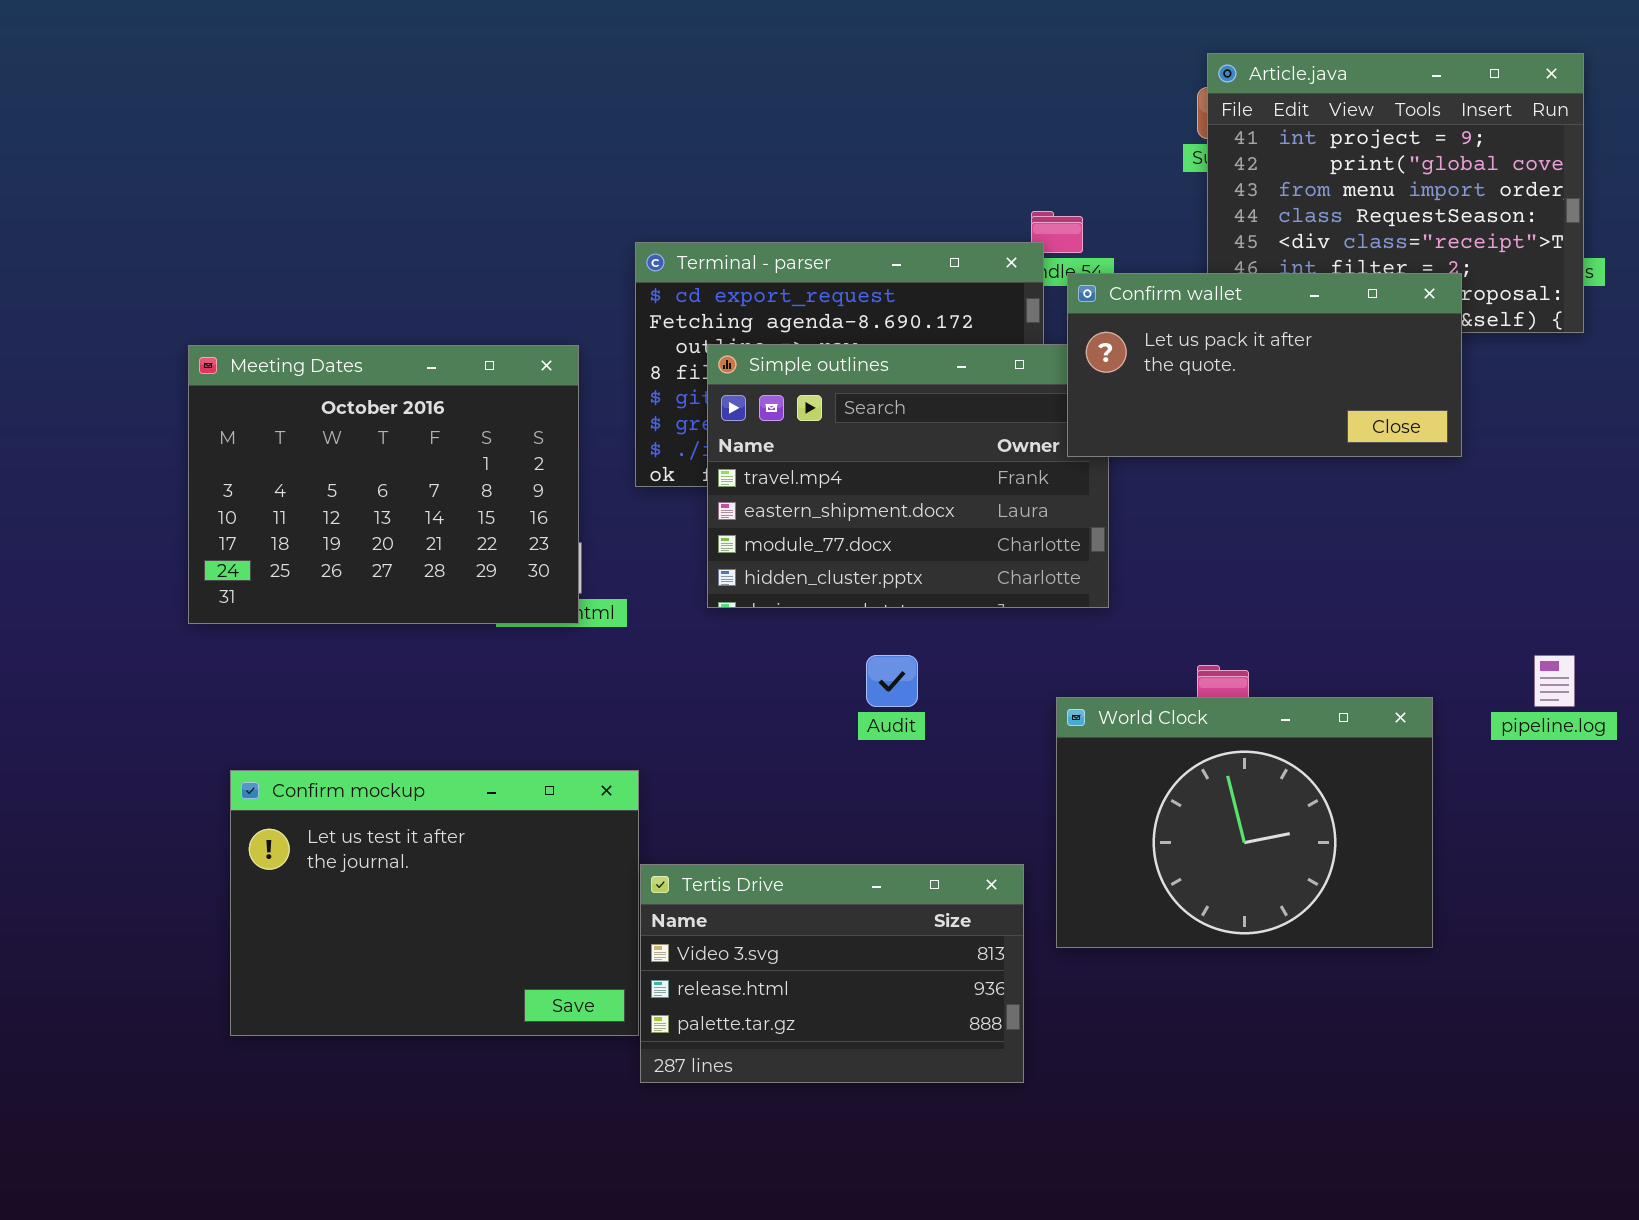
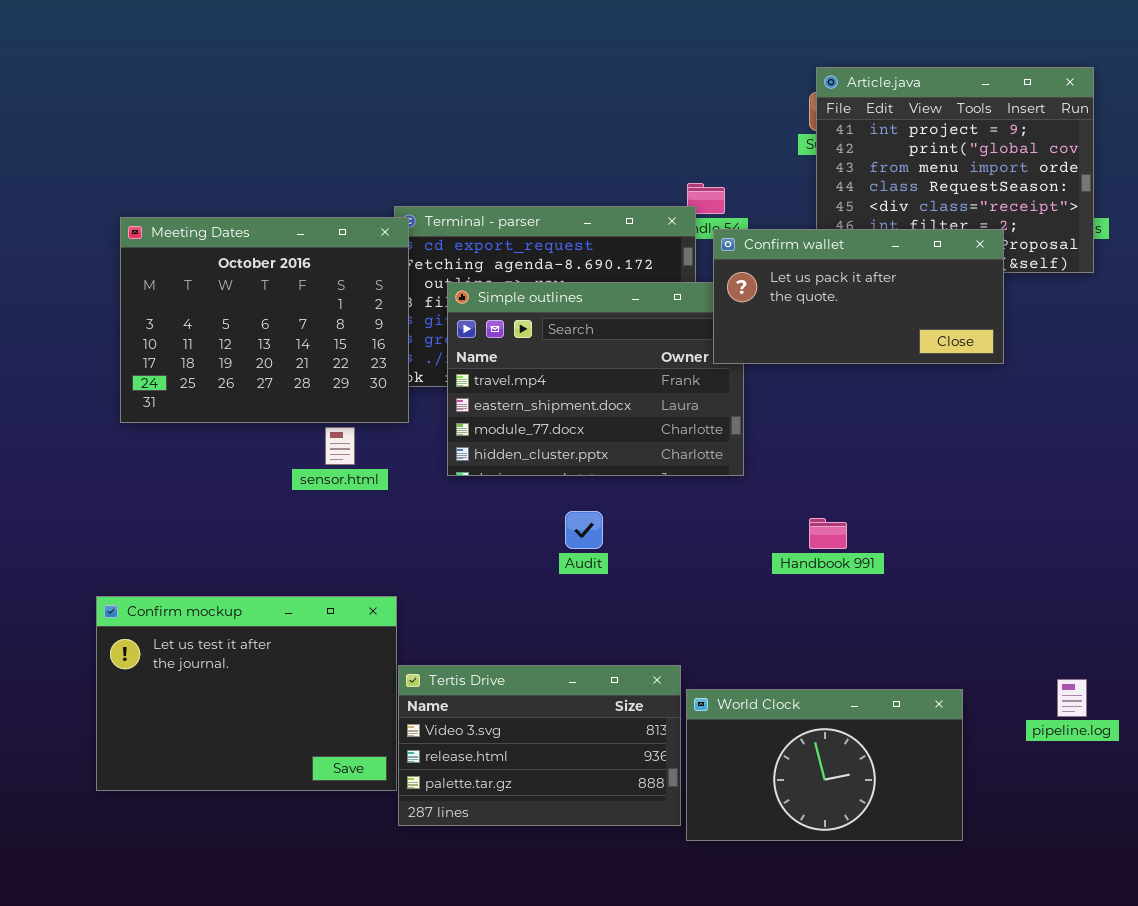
Meeting Dates: [188,345,579,624] -> [120,217,409,423], moved
pipeline.log: [1534,655,1575,707] -> [1057,679,1087,717], moved
World Clock: [1056,697,1433,948] -> [686,689,963,841], moved, resized

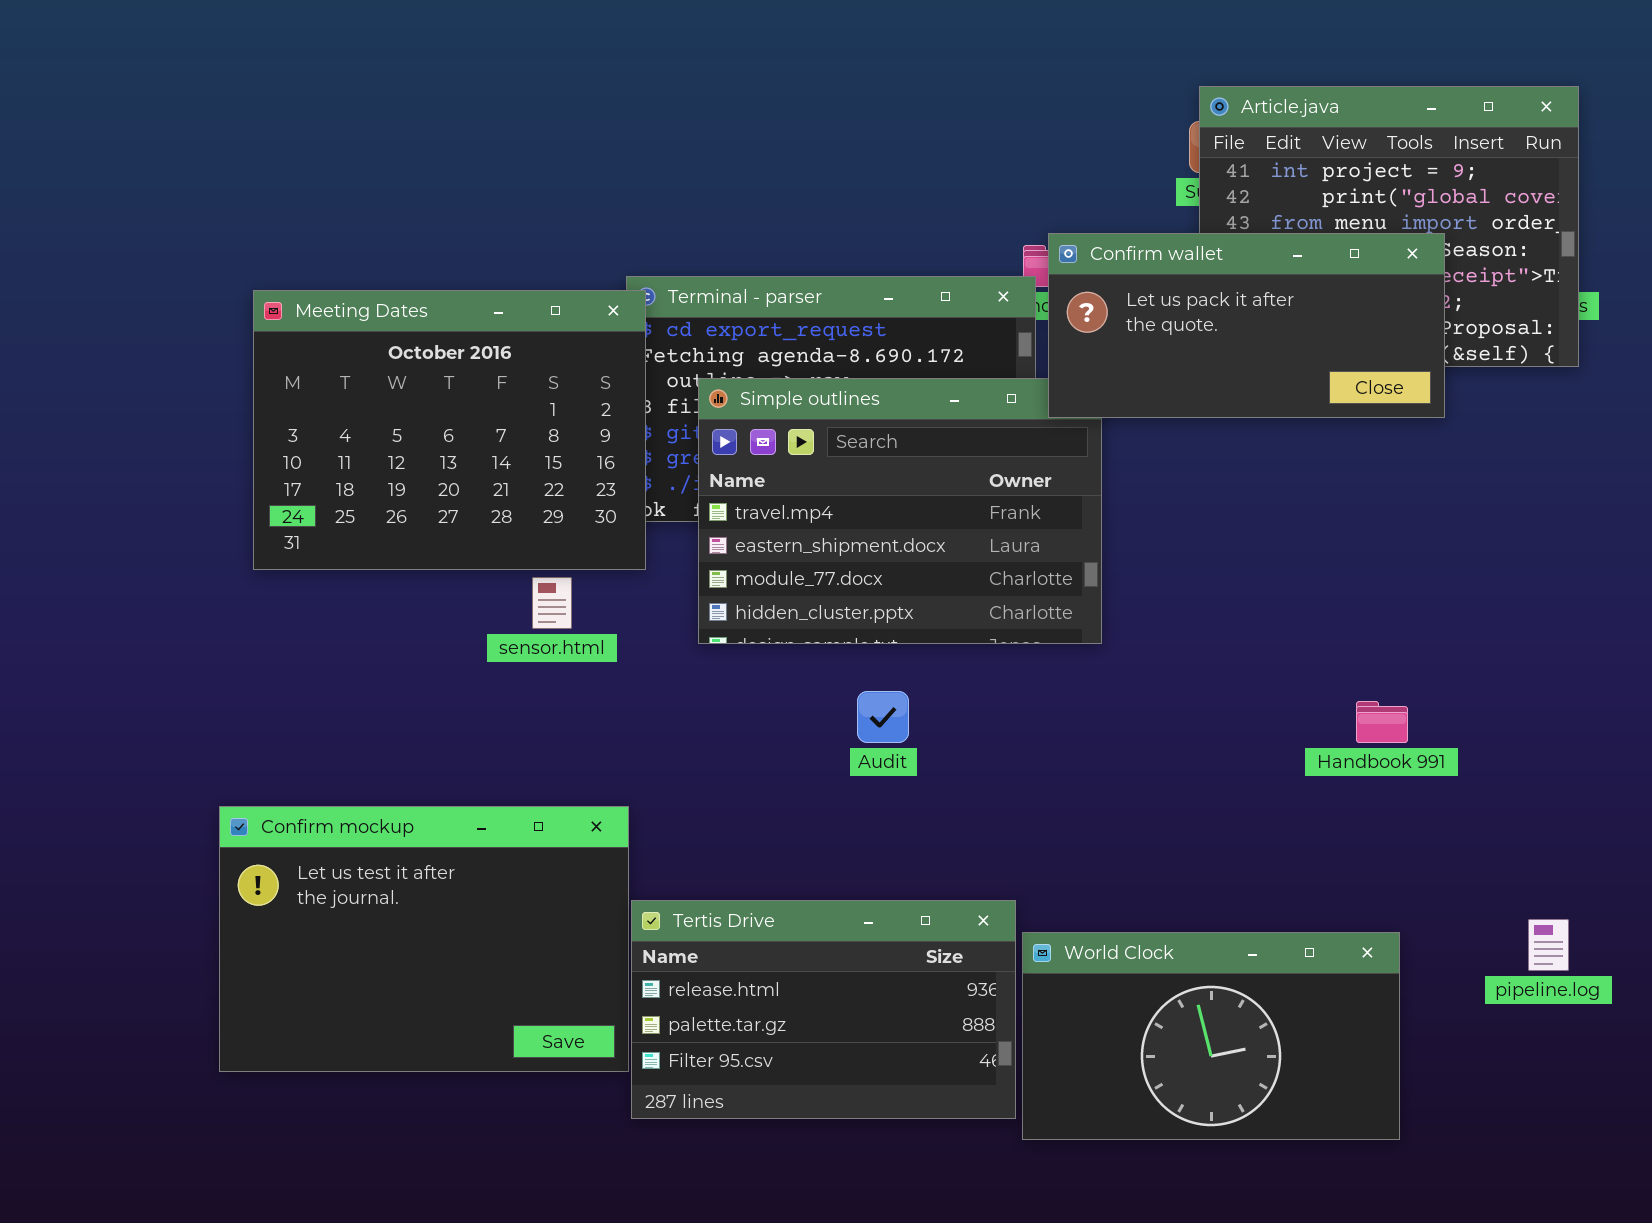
Confirm wallet: [713,229,1004,364] -> [1048,233,1445,418], moved
Handbook 991: [809,518,847,549] -> [1356,701,1408,743], moved
Tertis Drive: [398,665,681,826] -> [631,900,1016,1119], scrolled down 1 row

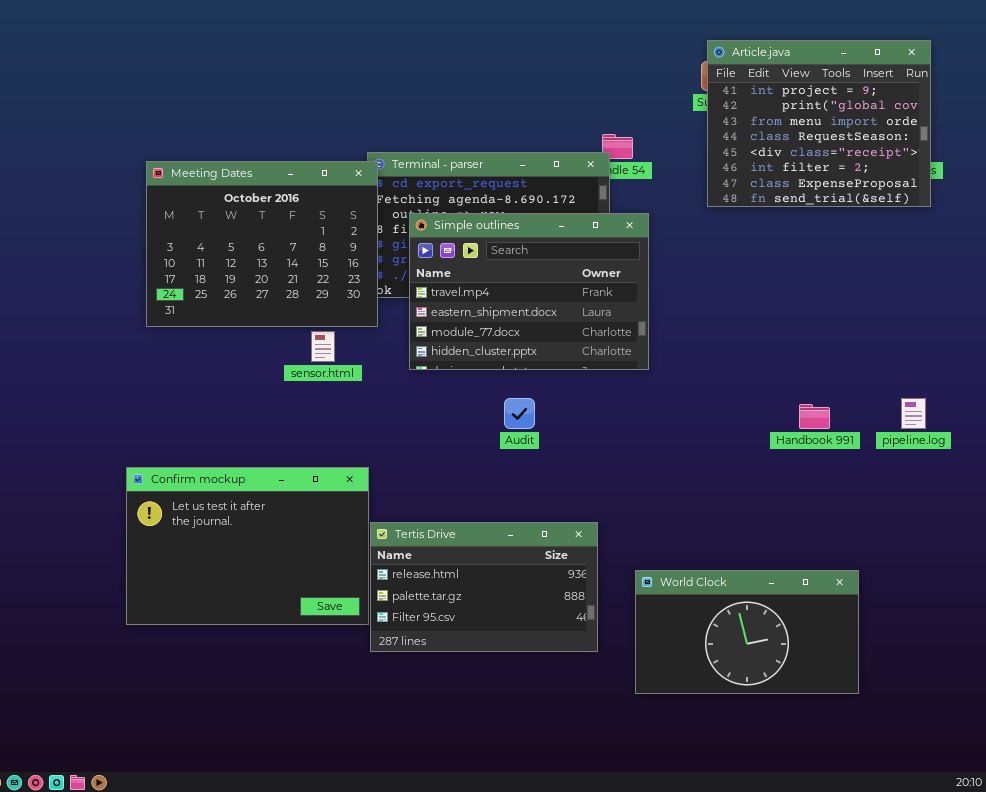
Confirm wallet: [1048,233,1445,418] -> none, closed
pipeline.log: [1528,919,1569,971] -> [901,398,926,429], moved
World Clock: [1022,932,1400,1140] -> [635,570,859,694], moved

